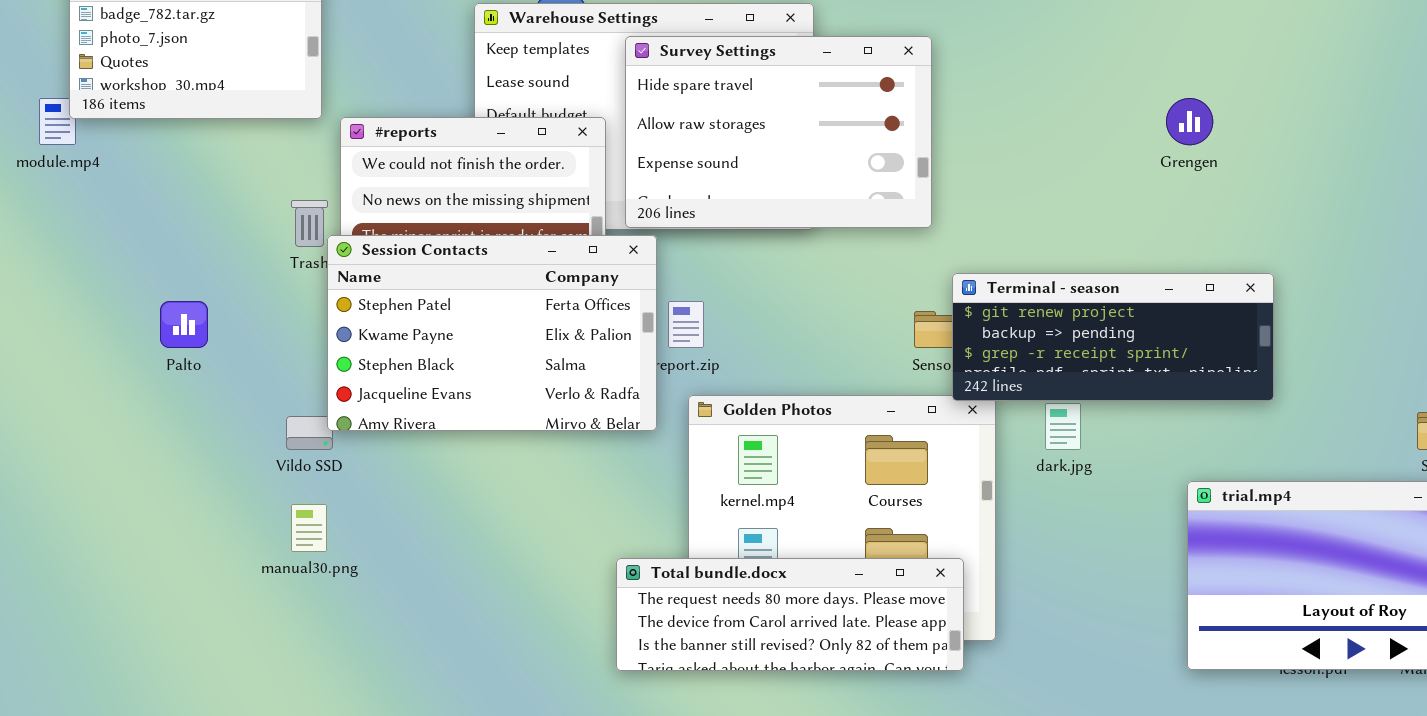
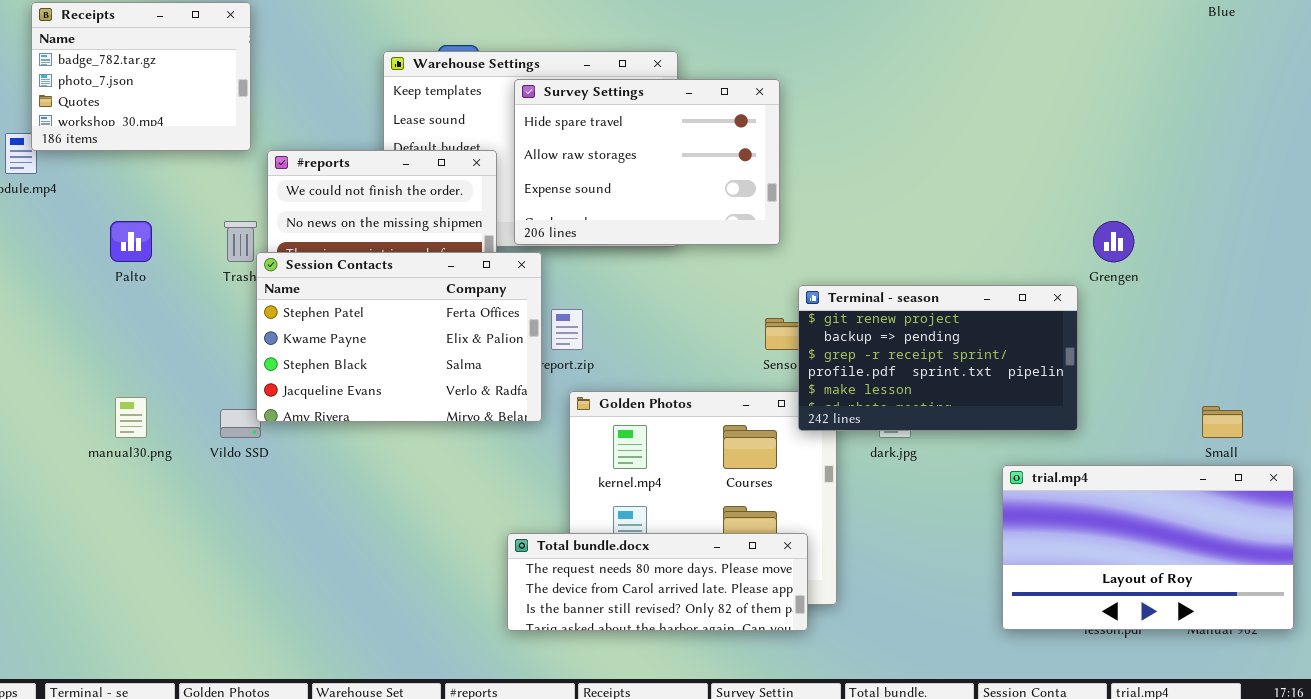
Grengen: [1166,98,1213,145] -> [1093,221,1134,262], moved
Terminal - season: [952,273,1274,401] -> [798,285,1078,431], resized
Palto: [160,301,208,348] -> [110,221,152,262], moved
manual30.png: [291,504,327,552] -> [115,397,147,438], moved

